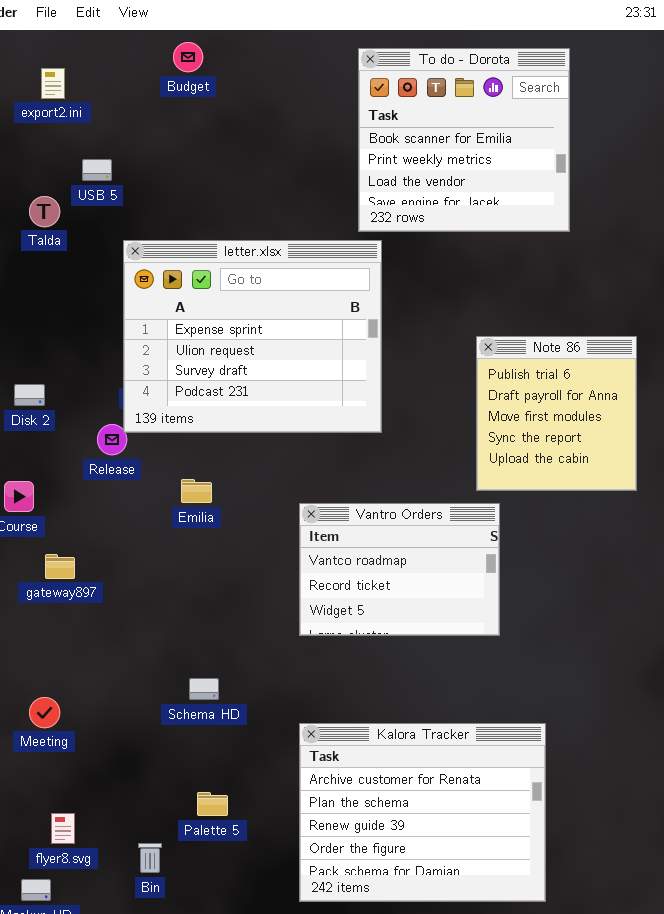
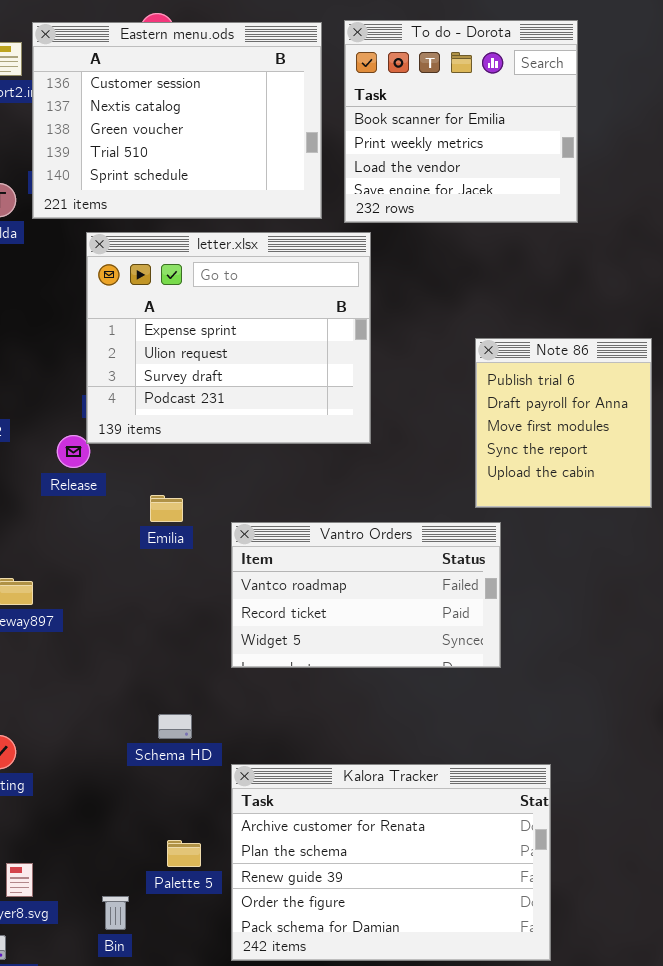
Eastern menu.ods: none -> [32,22,322,219], opened
Vantro Orders: [299,503,500,636] -> [231,522,501,668], resized
Kalora Tracker: [299,723,546,902] -> [231,764,551,961], resized

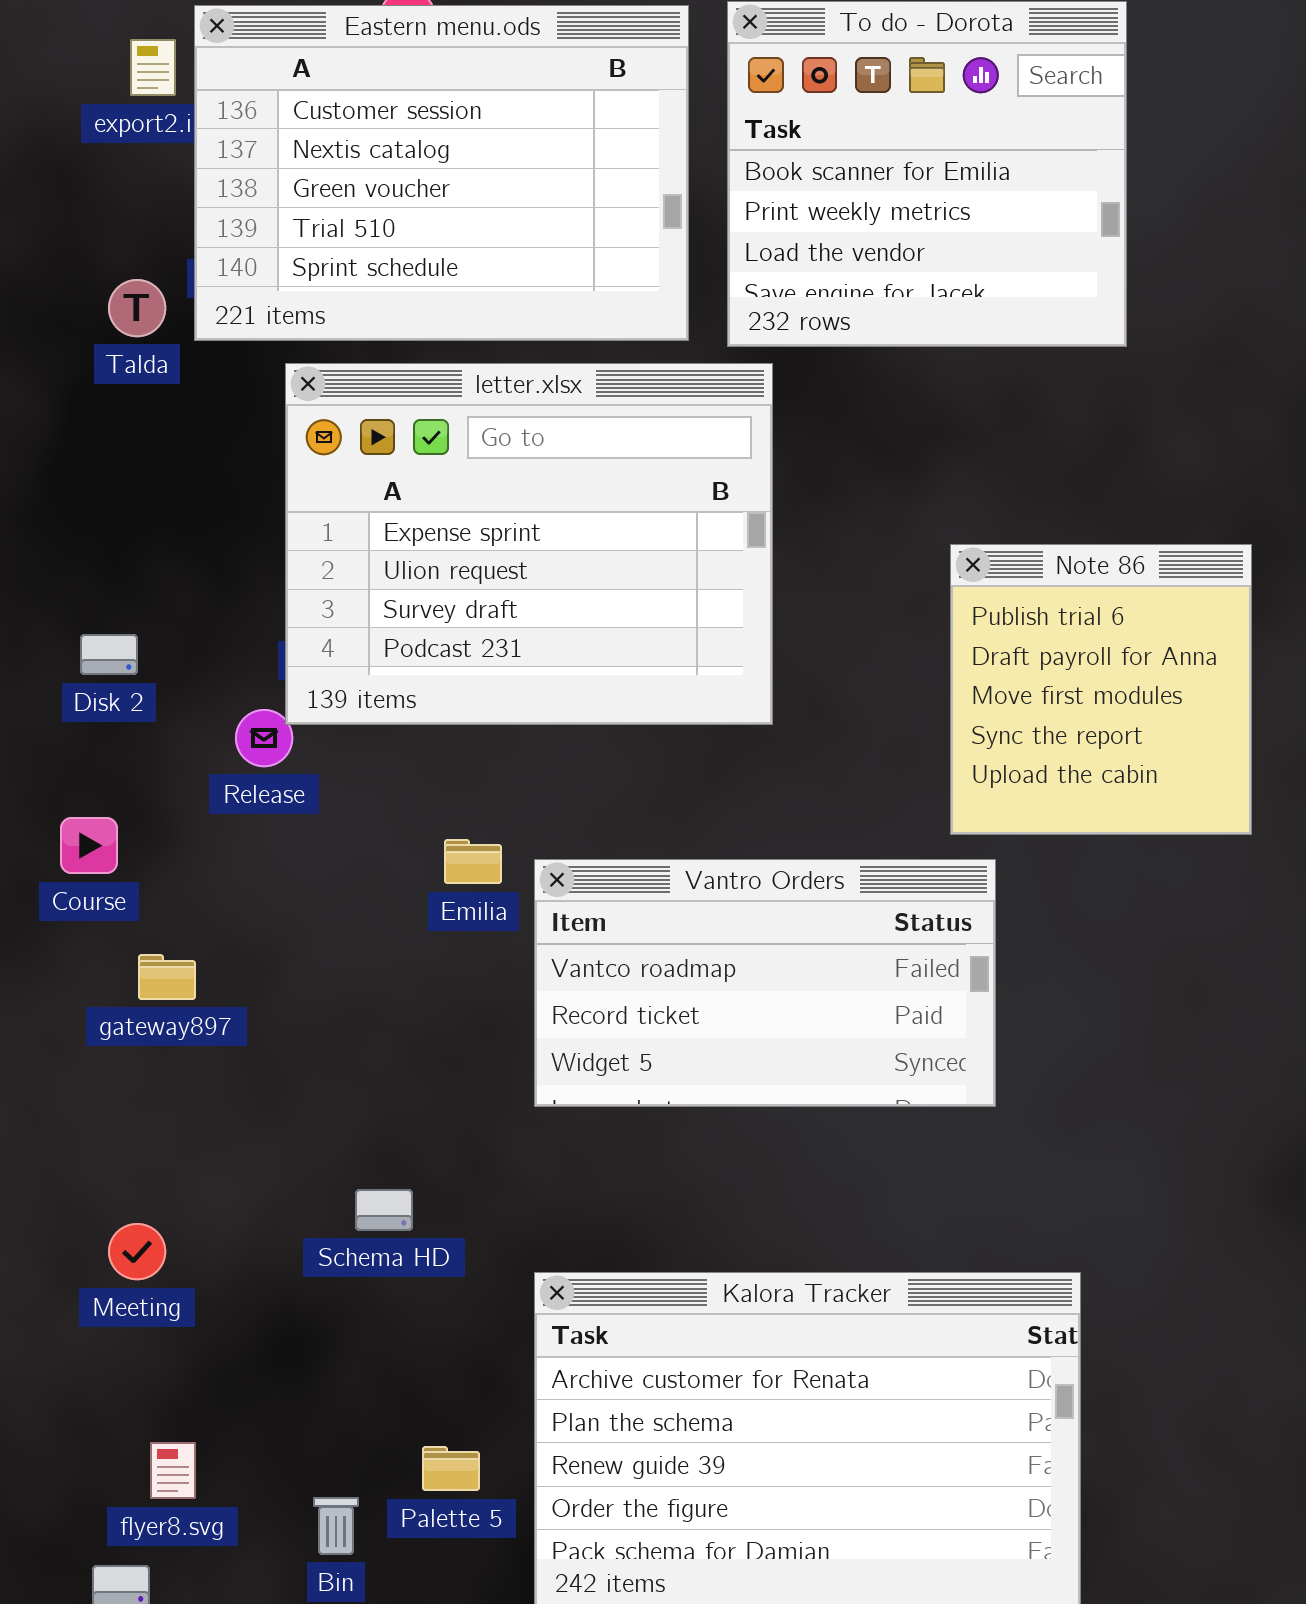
Emilia: [150,495,183,522] -> [444,839,502,884], moved
Schema HD: [158,714,192,739] -> [355,1189,413,1231], moved
Palette 5: [167,840,201,867] -> [422,1446,480,1491], moved

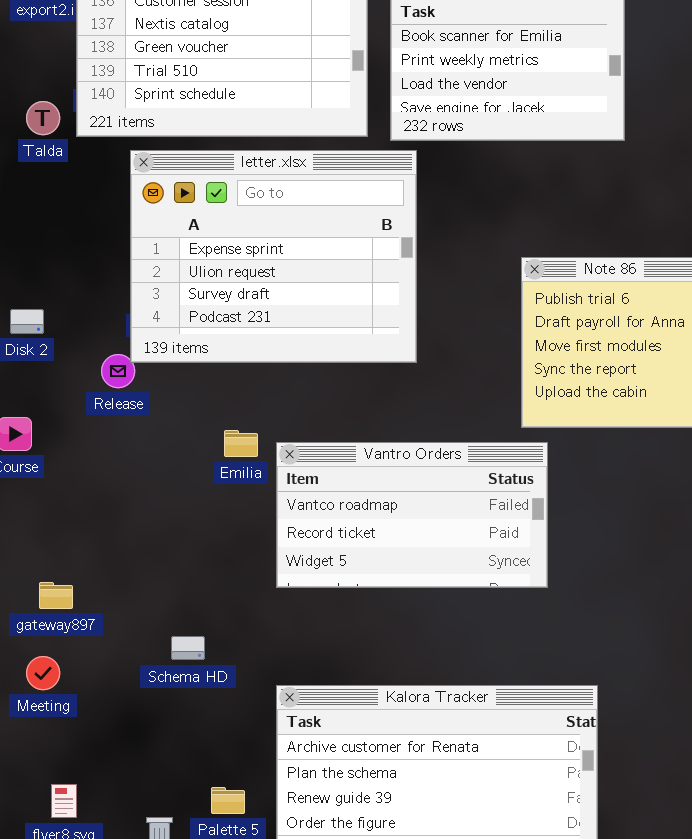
gateway897: [138,954,196,1000] -> [39,582,73,609], moved

